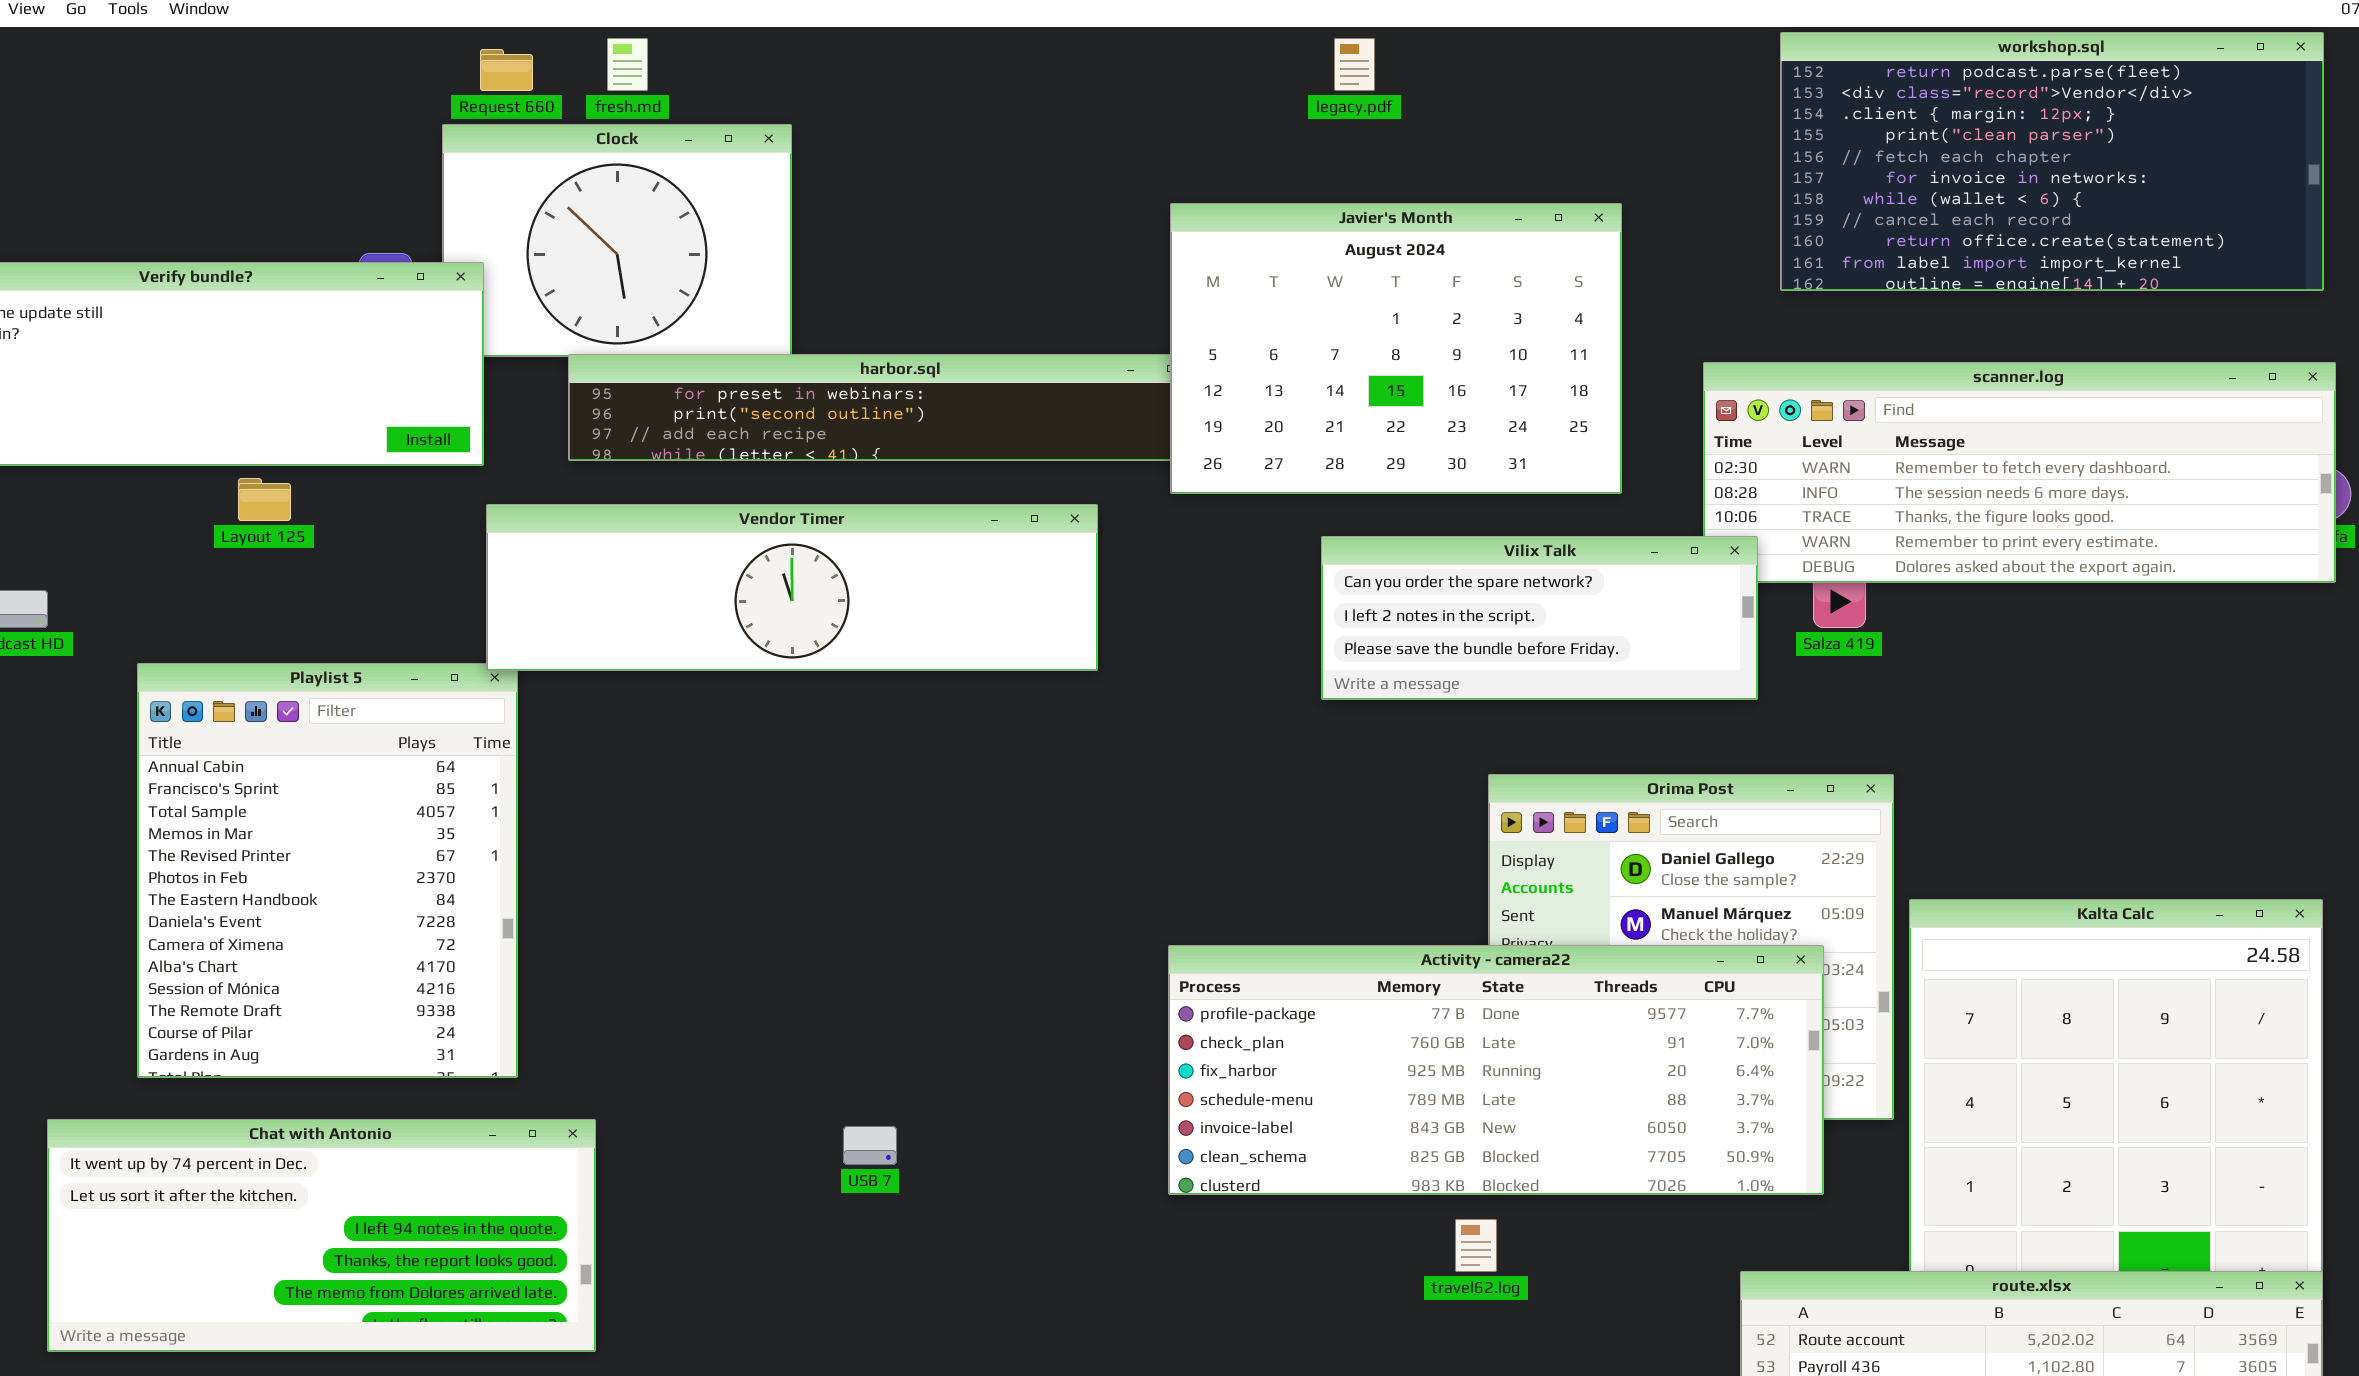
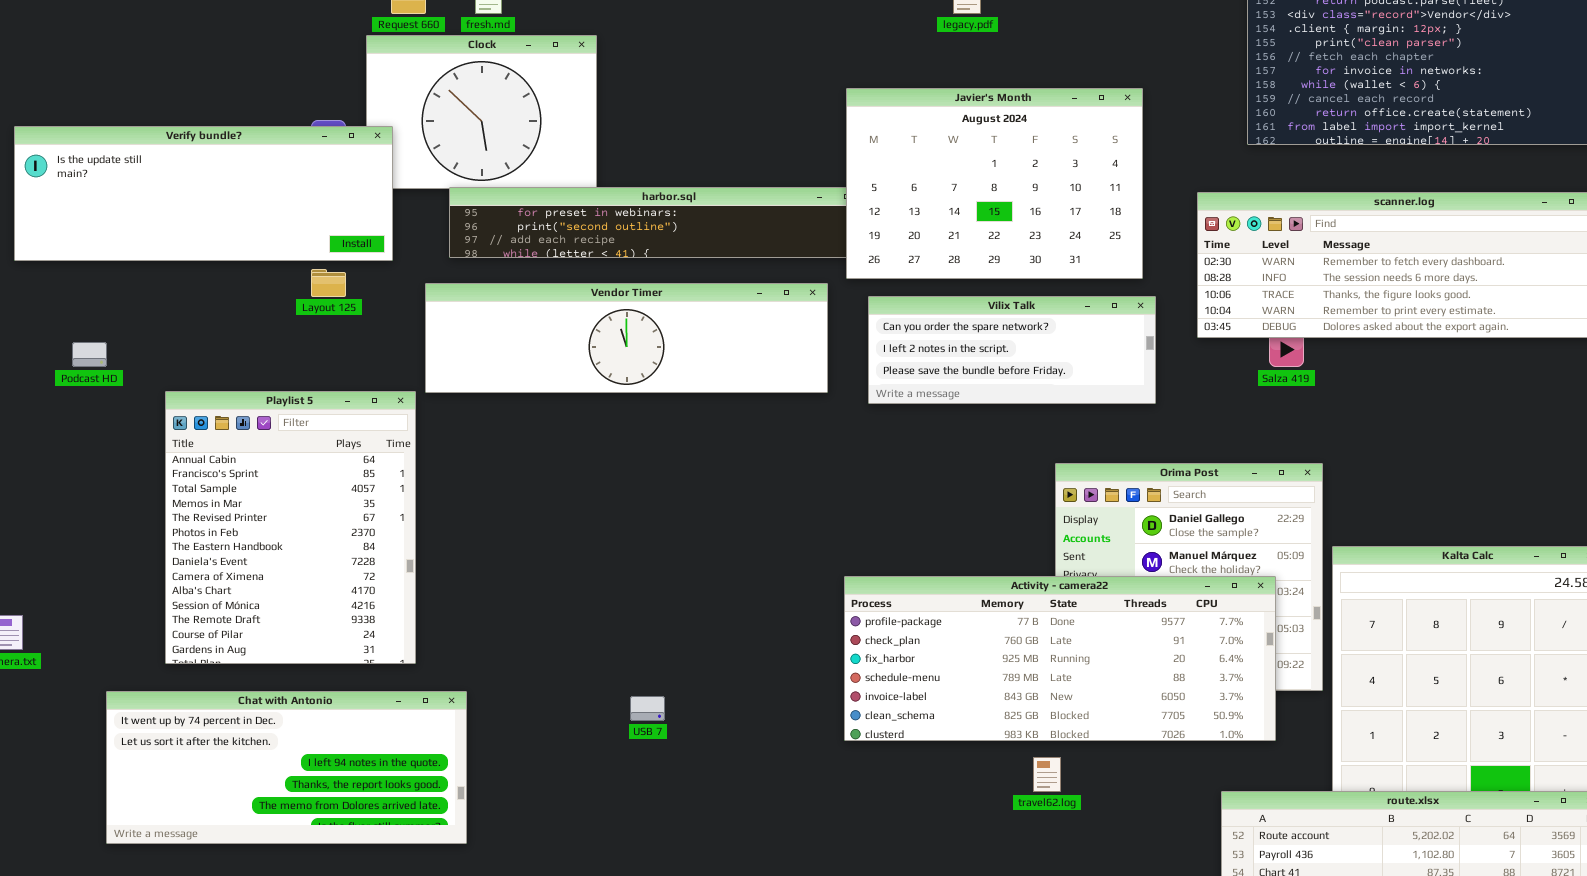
Layout 125: [238,478,291,521] -> [311,269,346,297], moved
Vendor Timer: [486,504,1098,671] -> [425,283,828,393], moved
Vilix Talk: [1321,536,1758,700] -> [868,296,1156,404], moved

